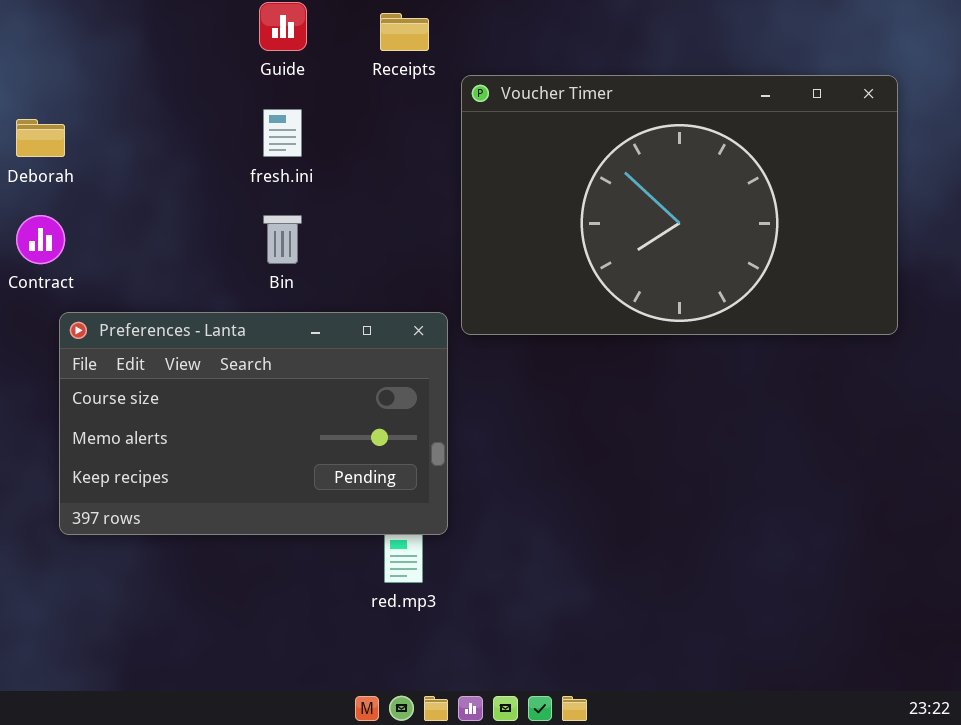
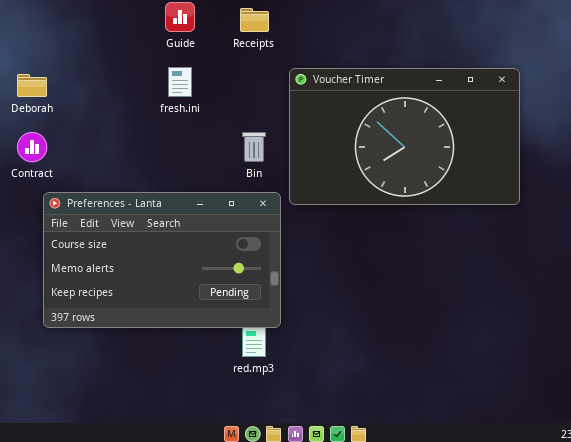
Voucher Timer: [461,75,898,335] -> [289,68,520,205], resized
Bin: [263,215,302,264] -> [242,132,266,162], moved

